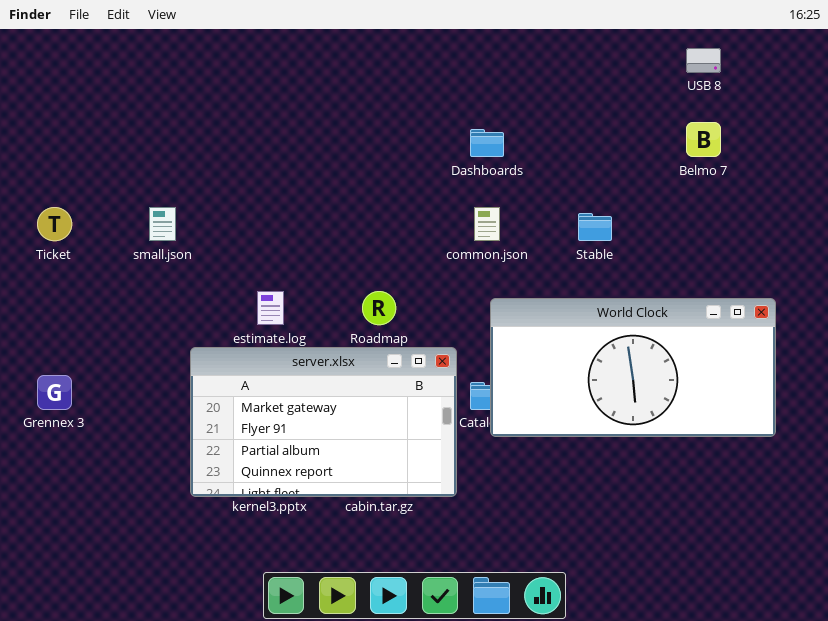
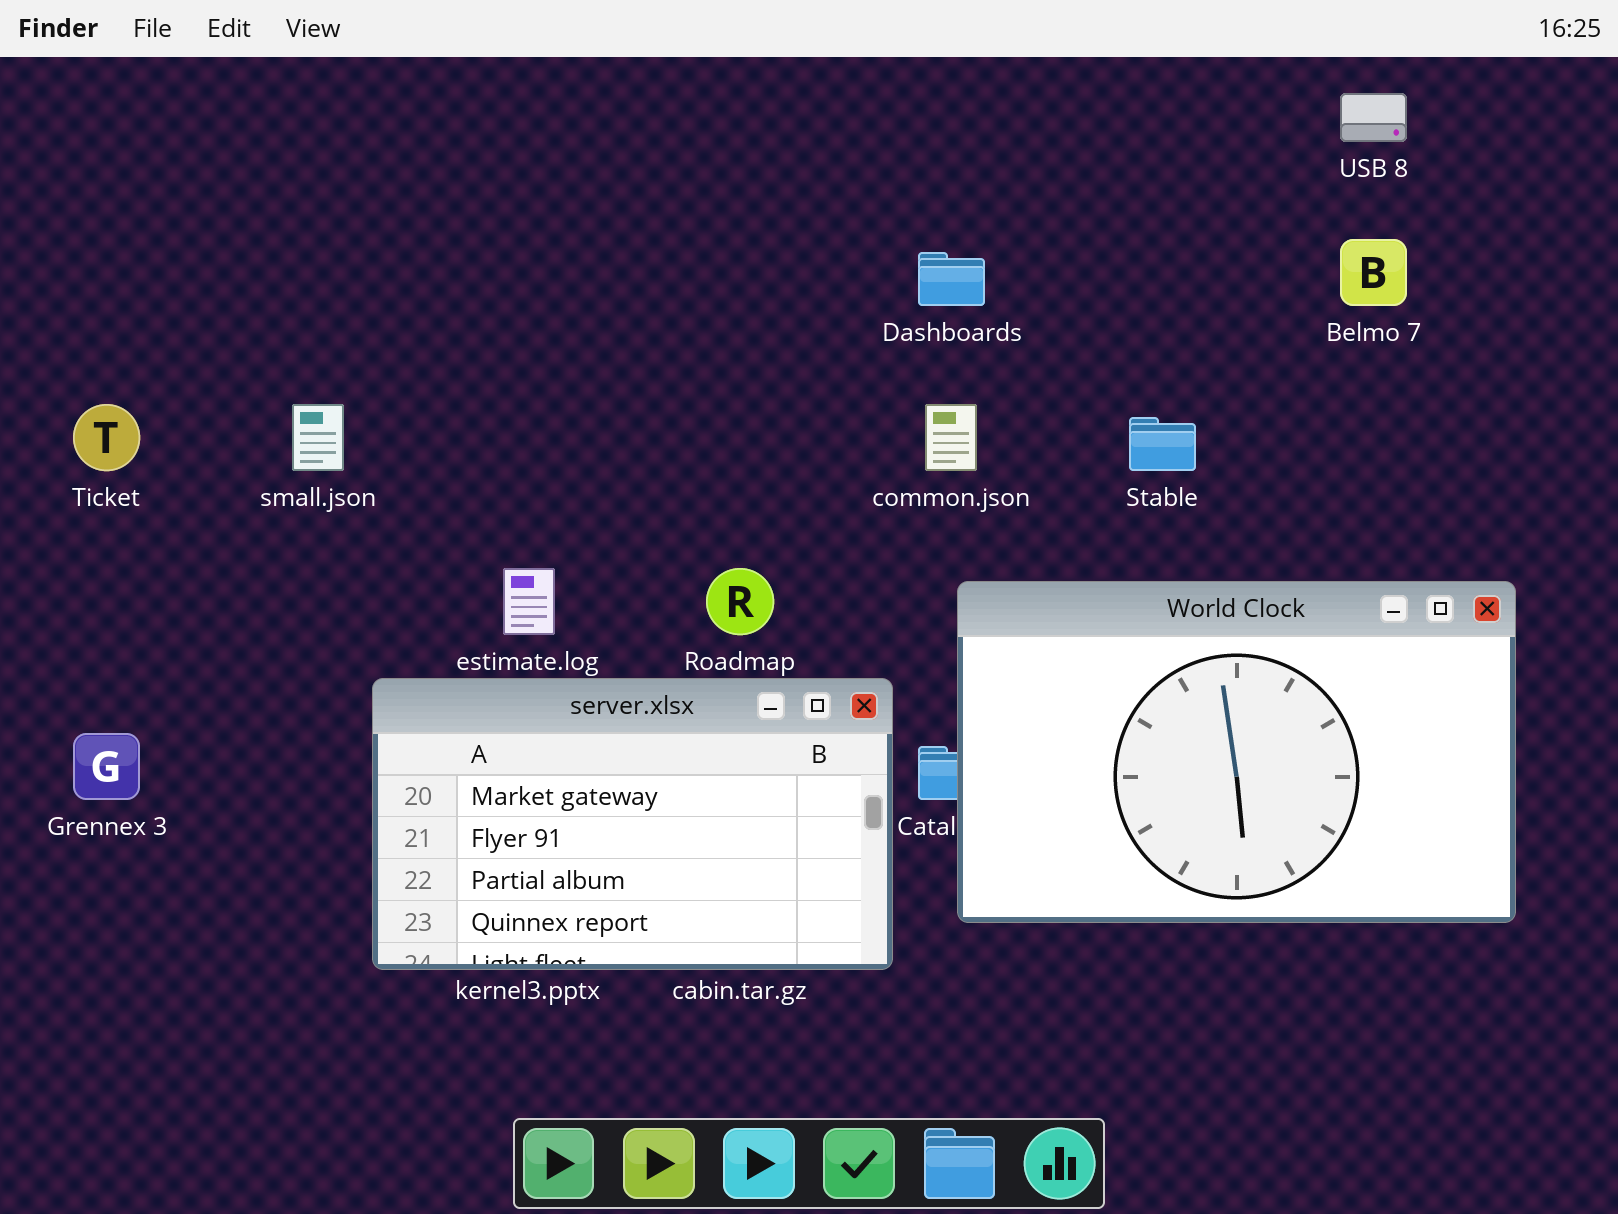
World Clock: [490,298,776,437] -> [957,581,1516,923], resized

